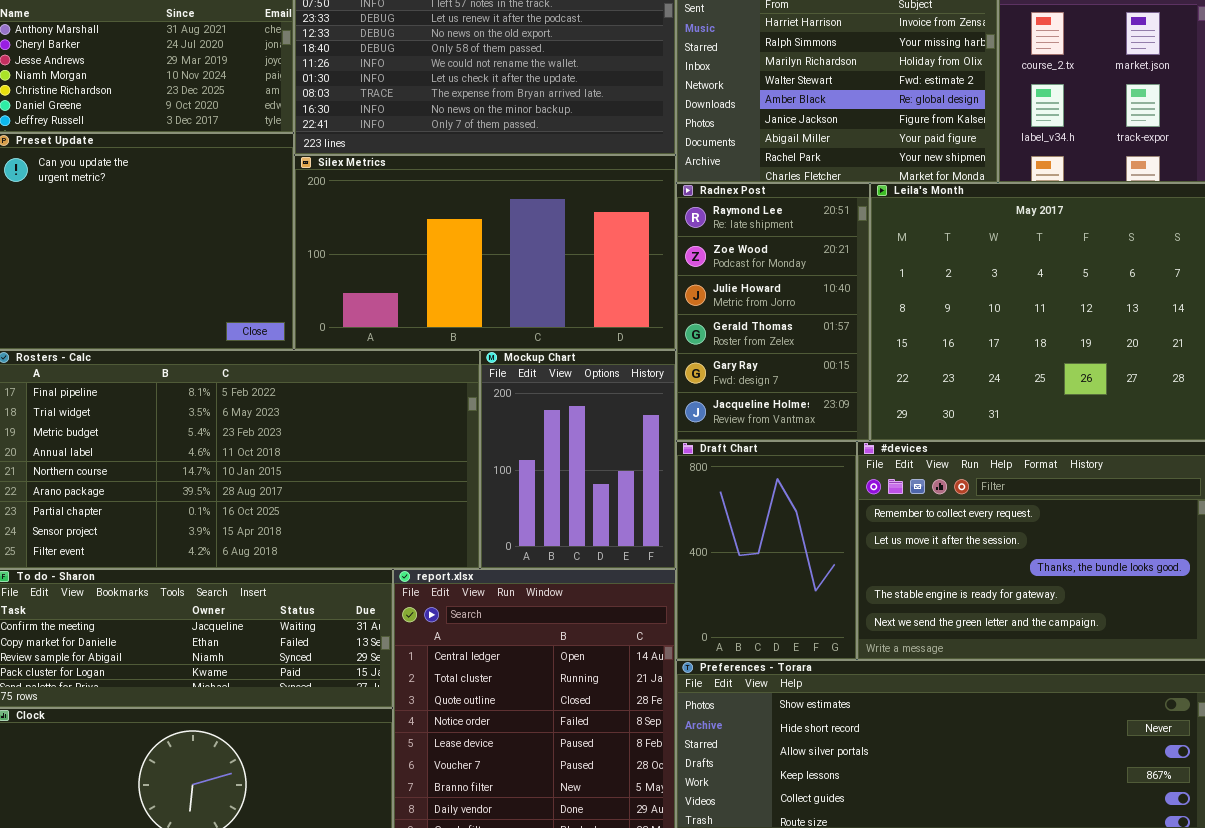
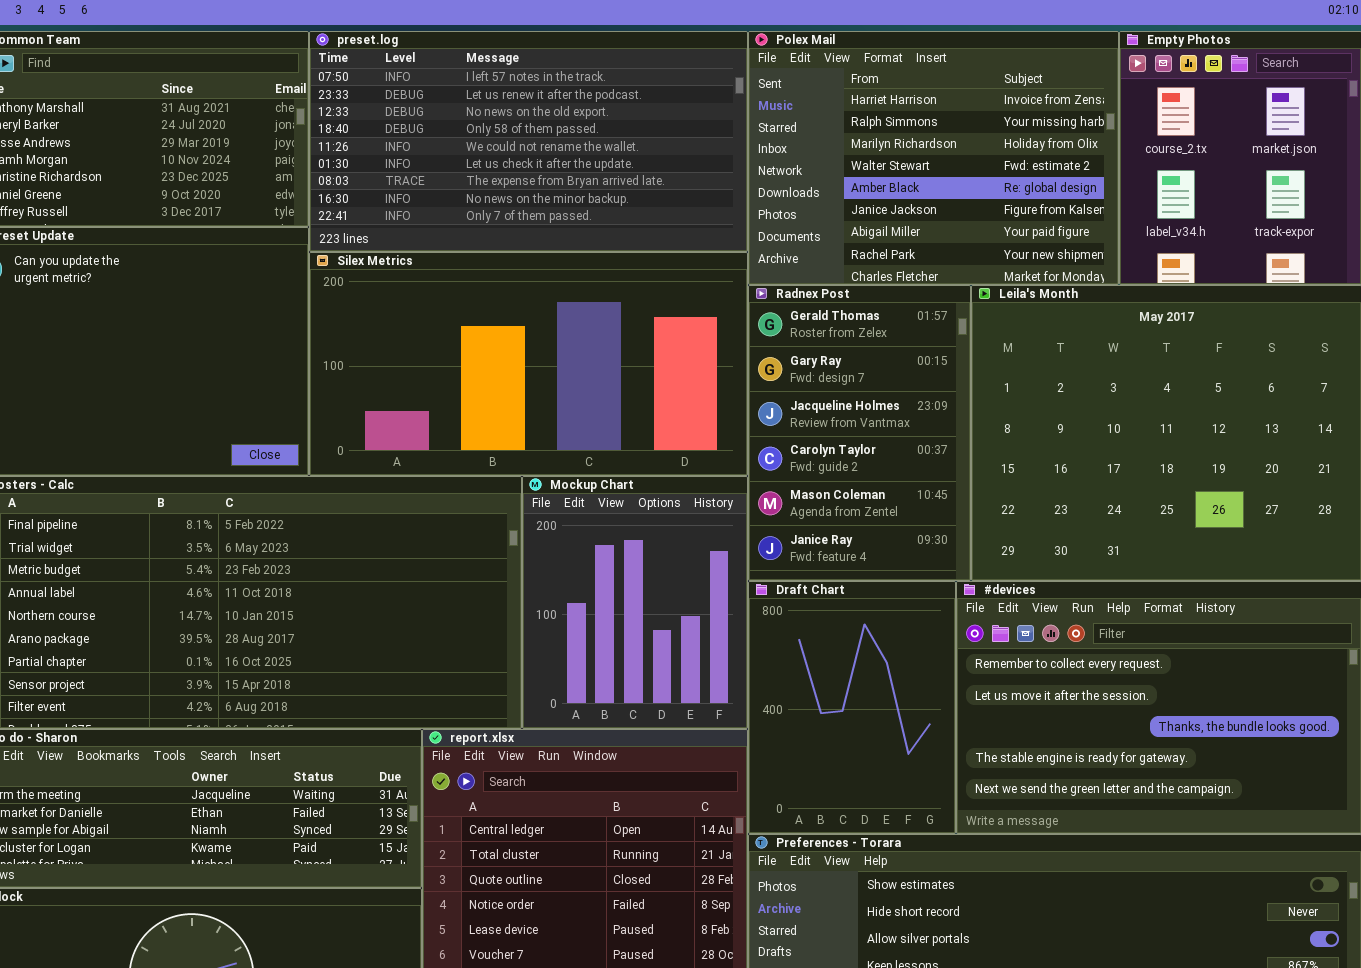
Radnex Post: [676,183,870,441] -> [748,285,971,581], scrolled down 3 rows

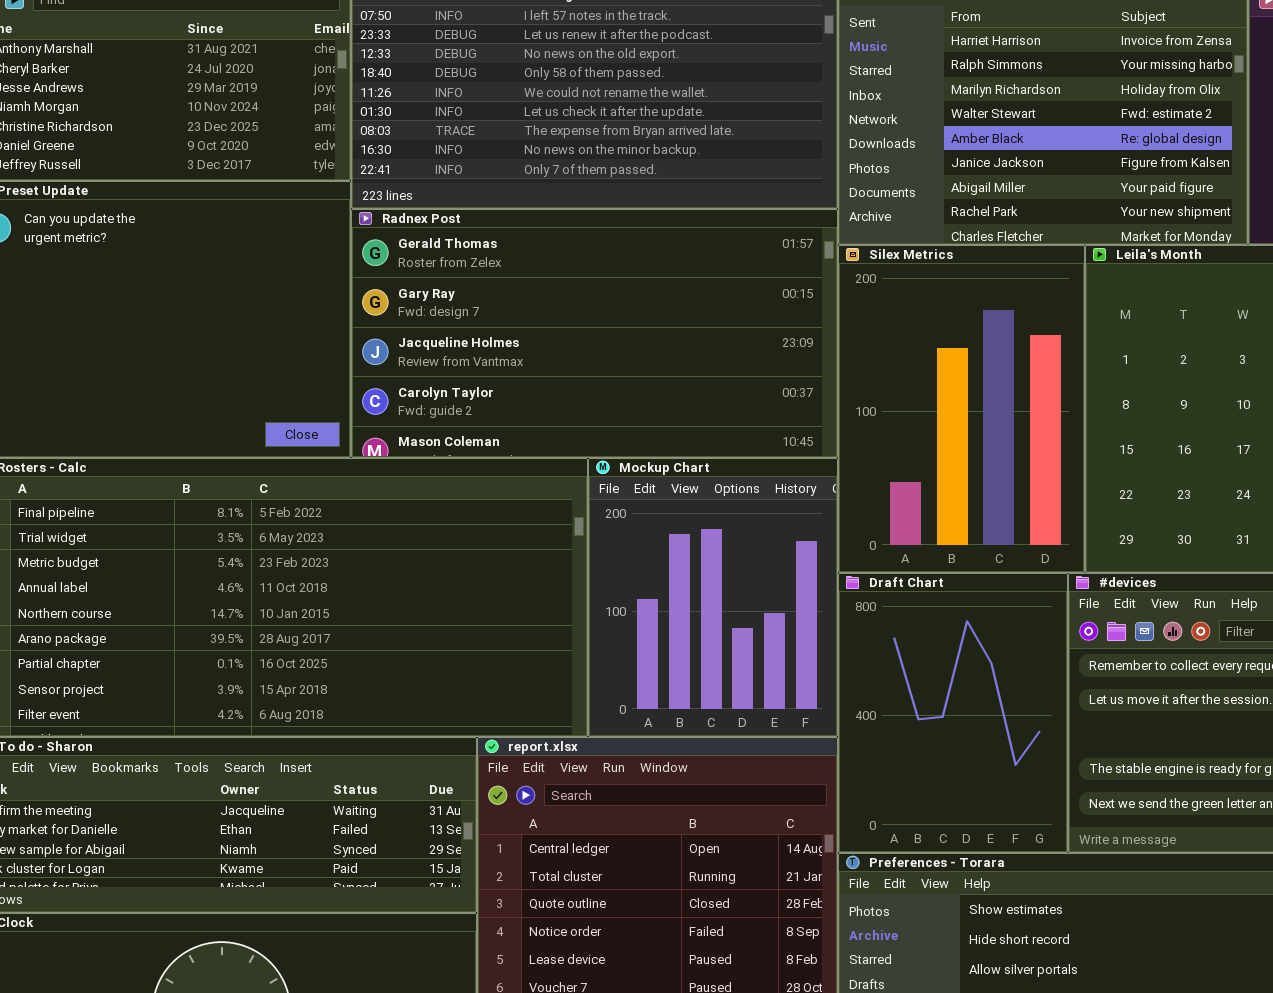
Silex Metrics: [309,252,748,476] -> [838,245,1085,573], moved, resized
Radnex Post: [748,285,971,581] -> [351,209,838,458], moved, resized

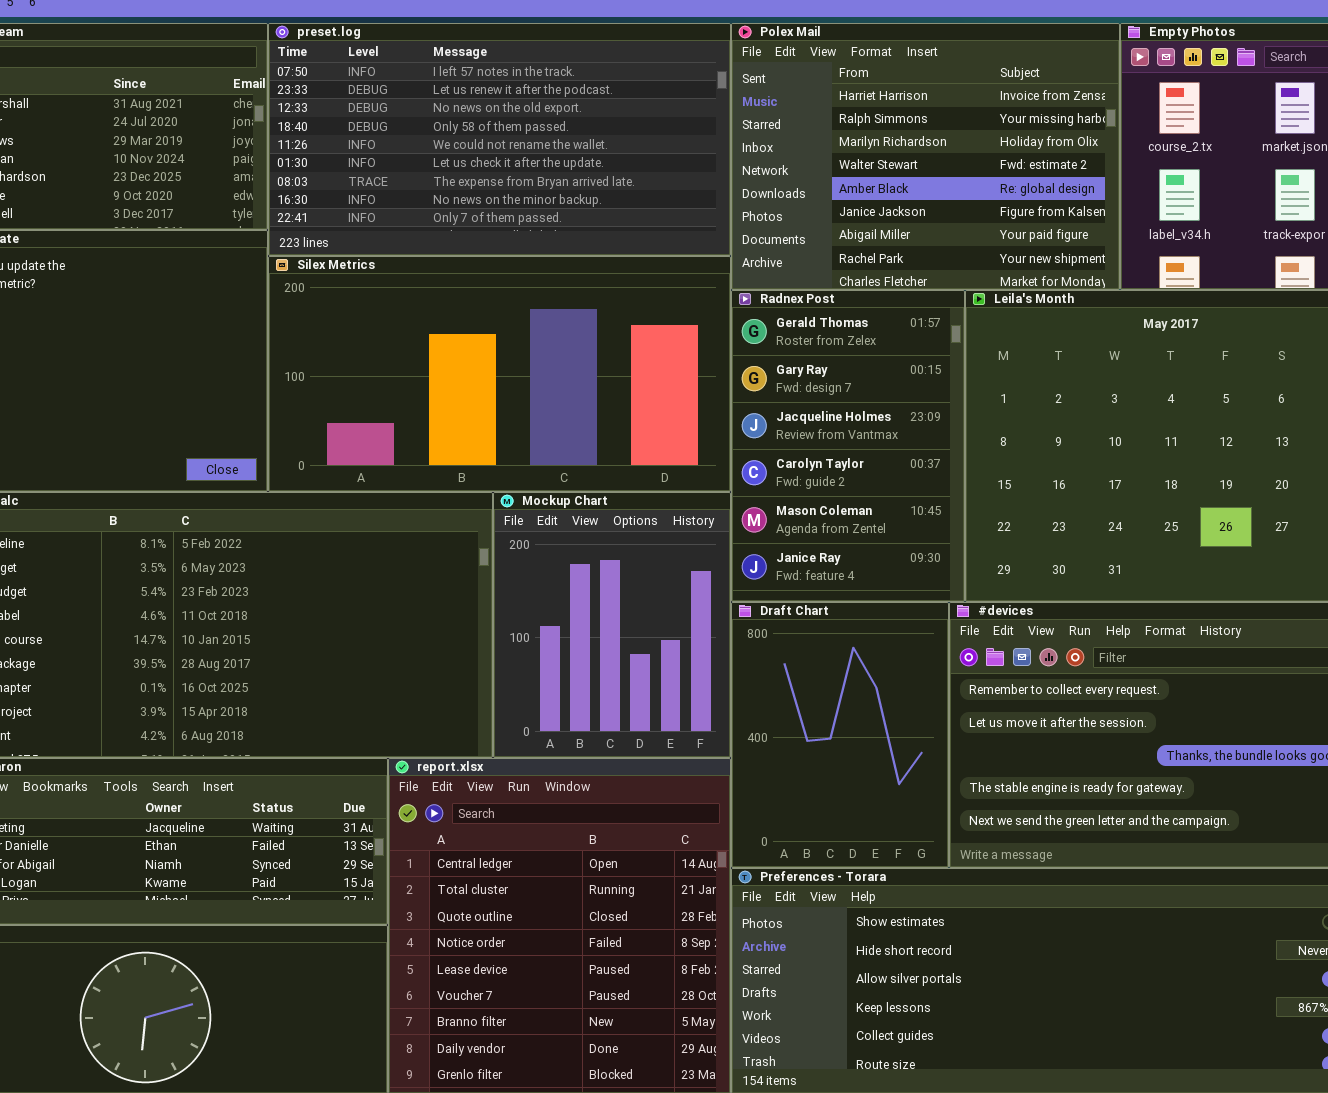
Radnex Post: [351,209,838,458] -> [731,290,965,602], moved, resized
Silex Metrics: [838,245,1085,573] -> [268,256,731,492], moved, resized

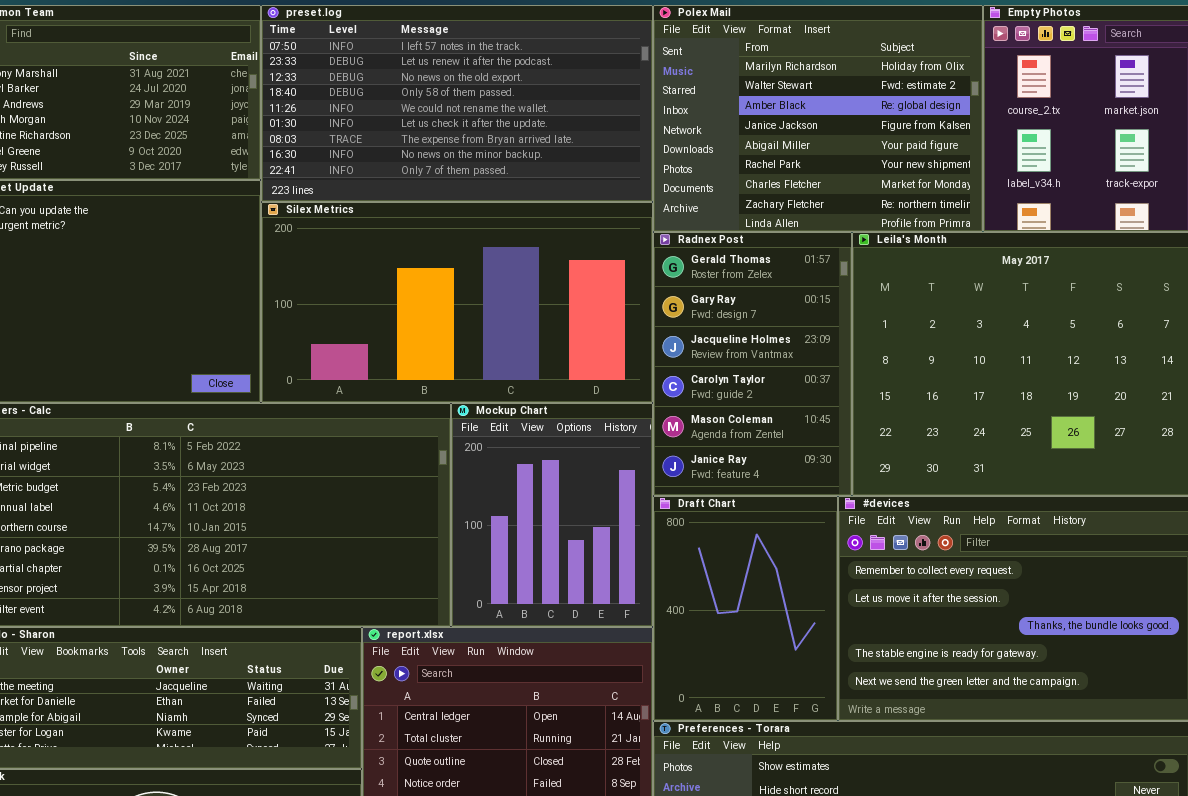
Polex Mail: [731,23,1120,290] -> [653,5,983,232], scrolled down 2 rows

